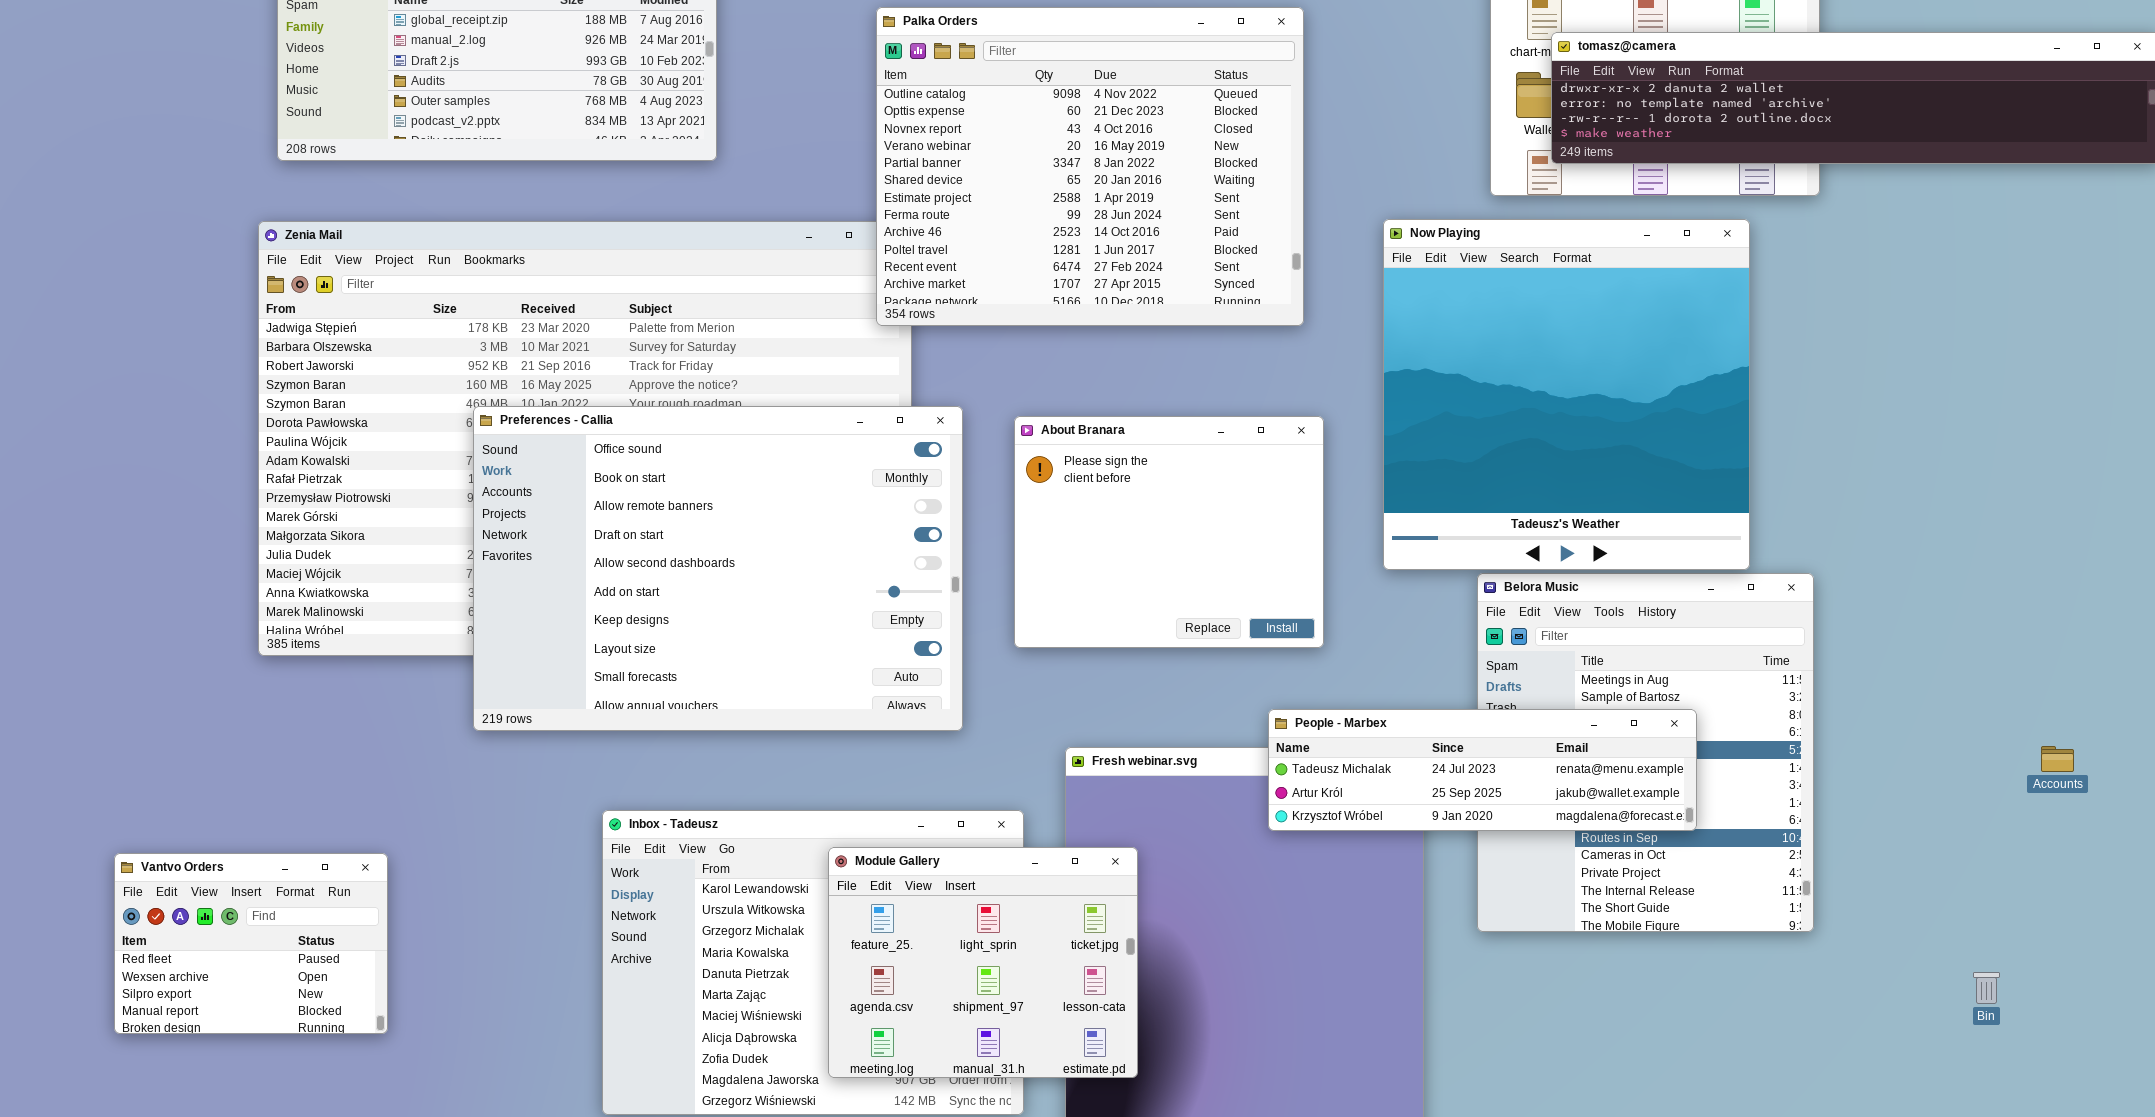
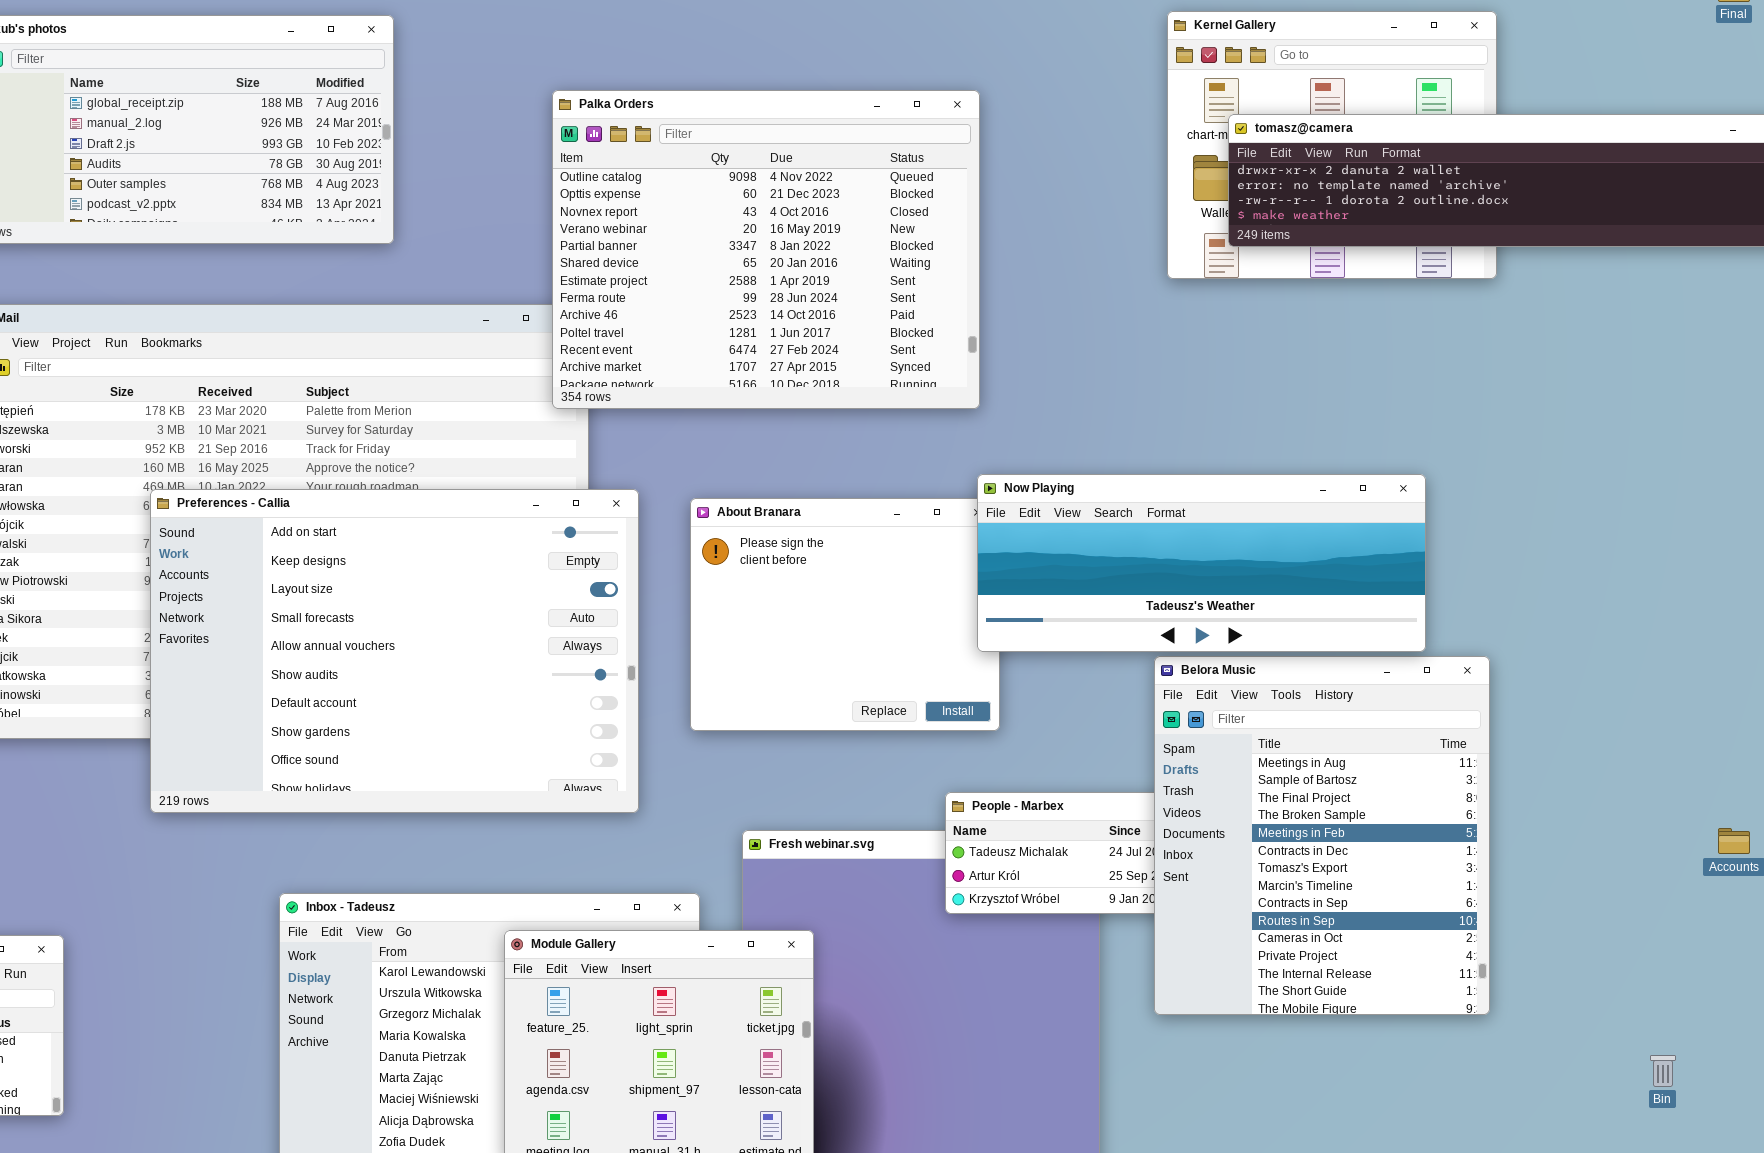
Now Playing: [1383,219,1750,570] -> [977,474,1426,652], resized
Preferences - Callia: [473,406,963,731] -> [150,489,639,813], scrolled down 5 rows
Belora Music: [1477,573,1814,932] -> [1154,656,1490,1015], raised

